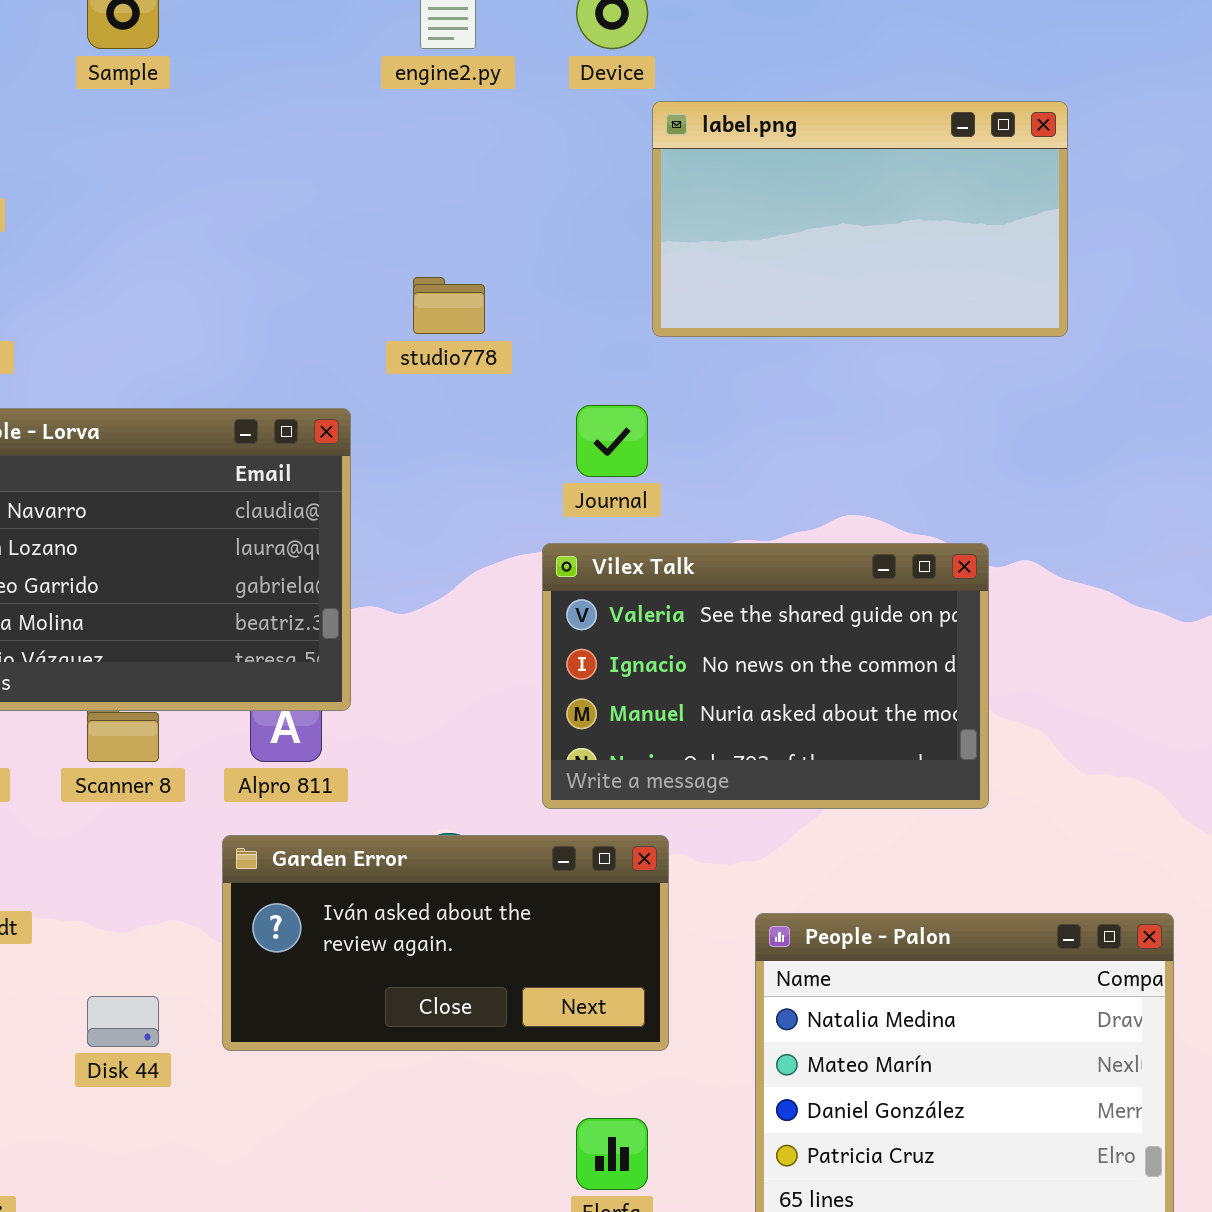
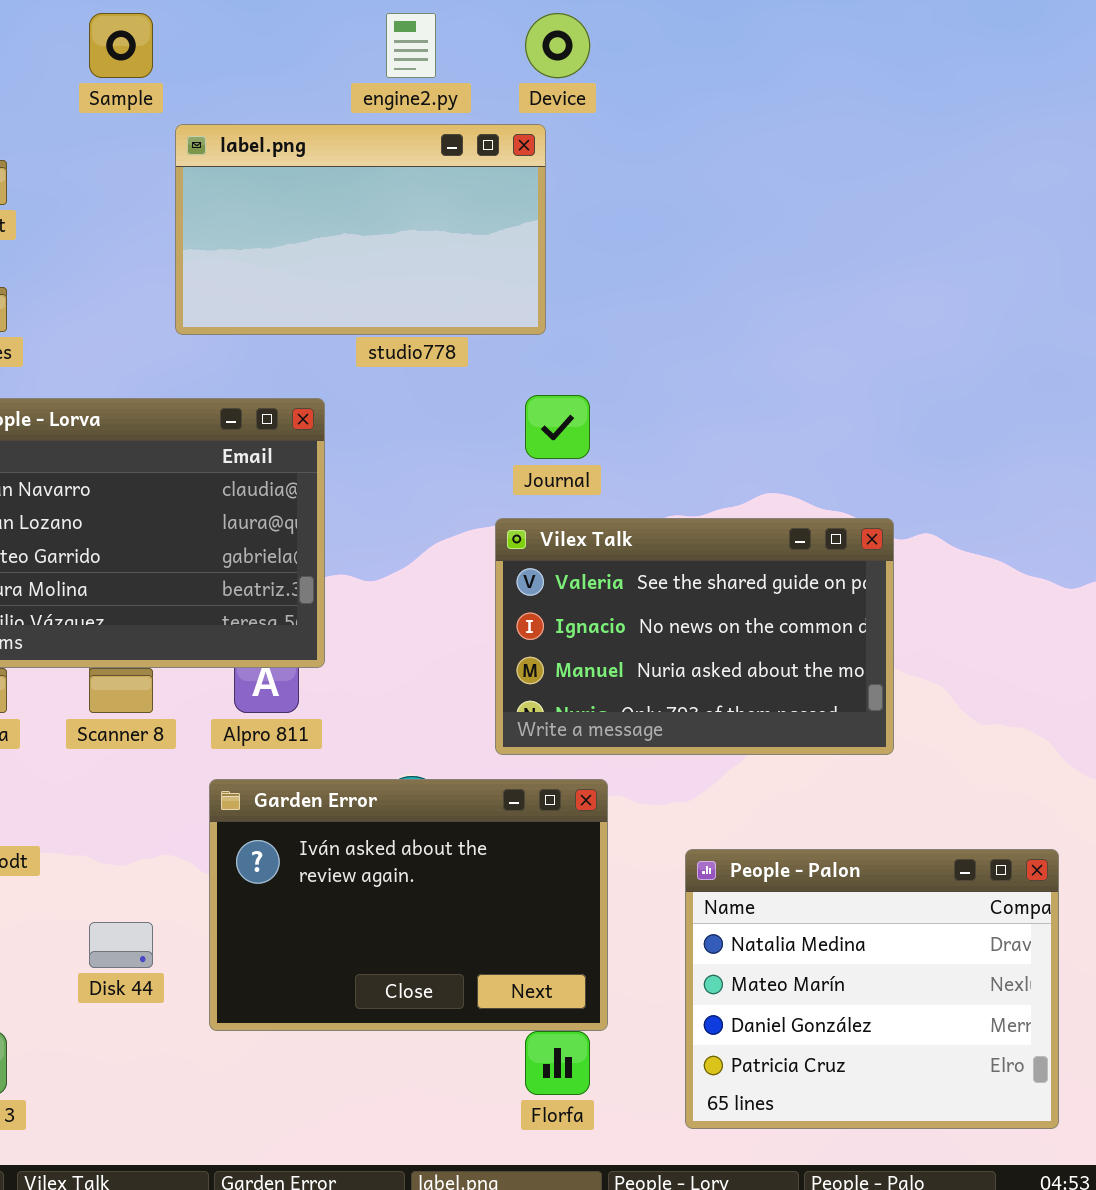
label.png: [652,101,1068,337] -> [175,124,546,335], moved
Garden Error: [222,835,669,1051] -> [209,779,608,1031], resized

